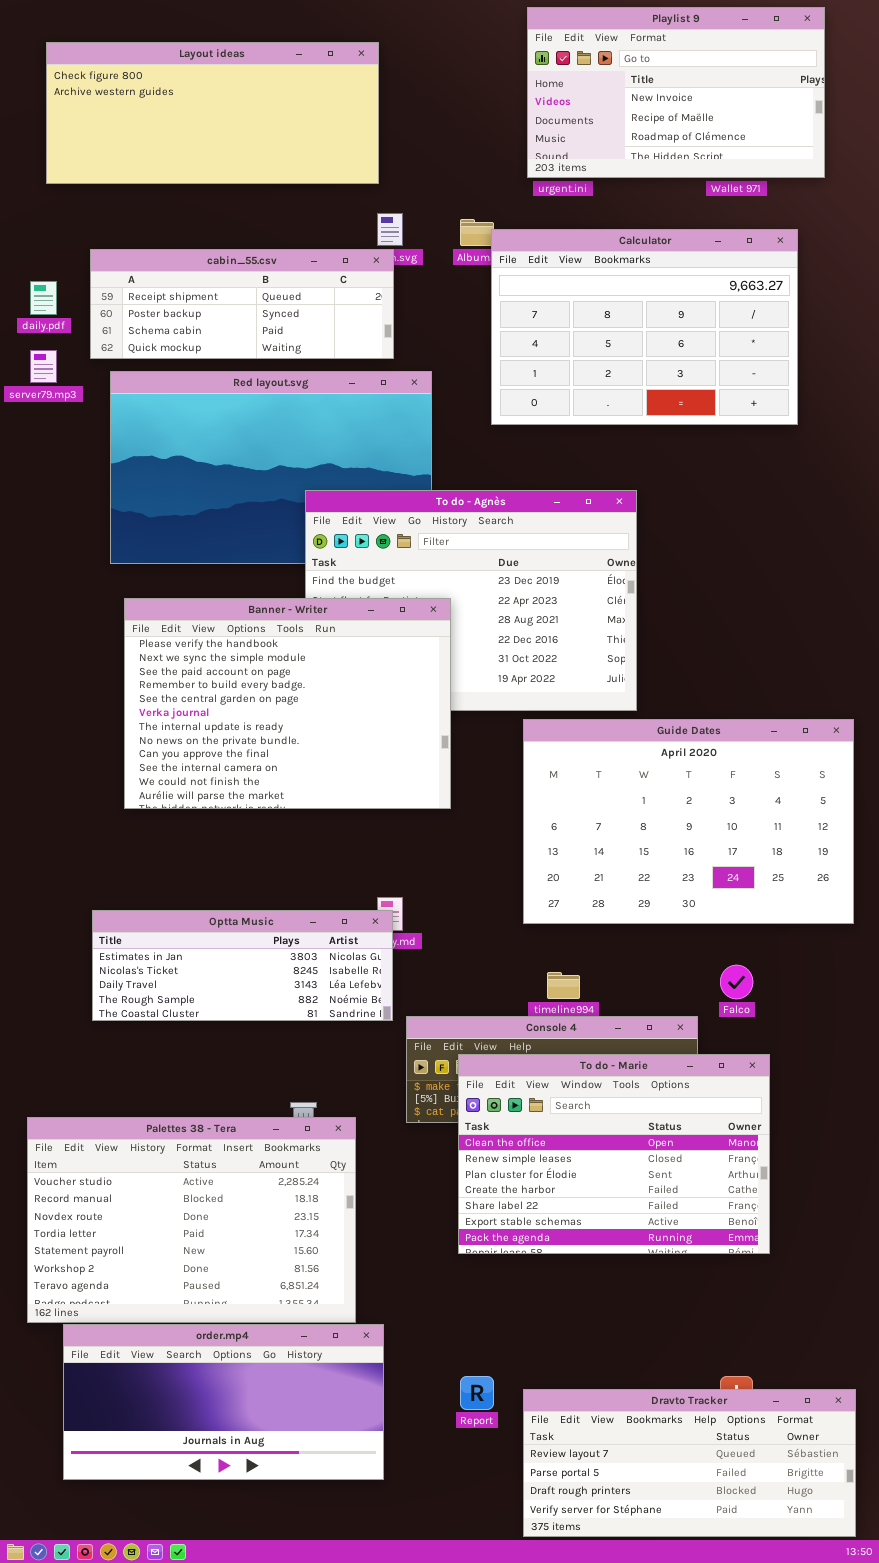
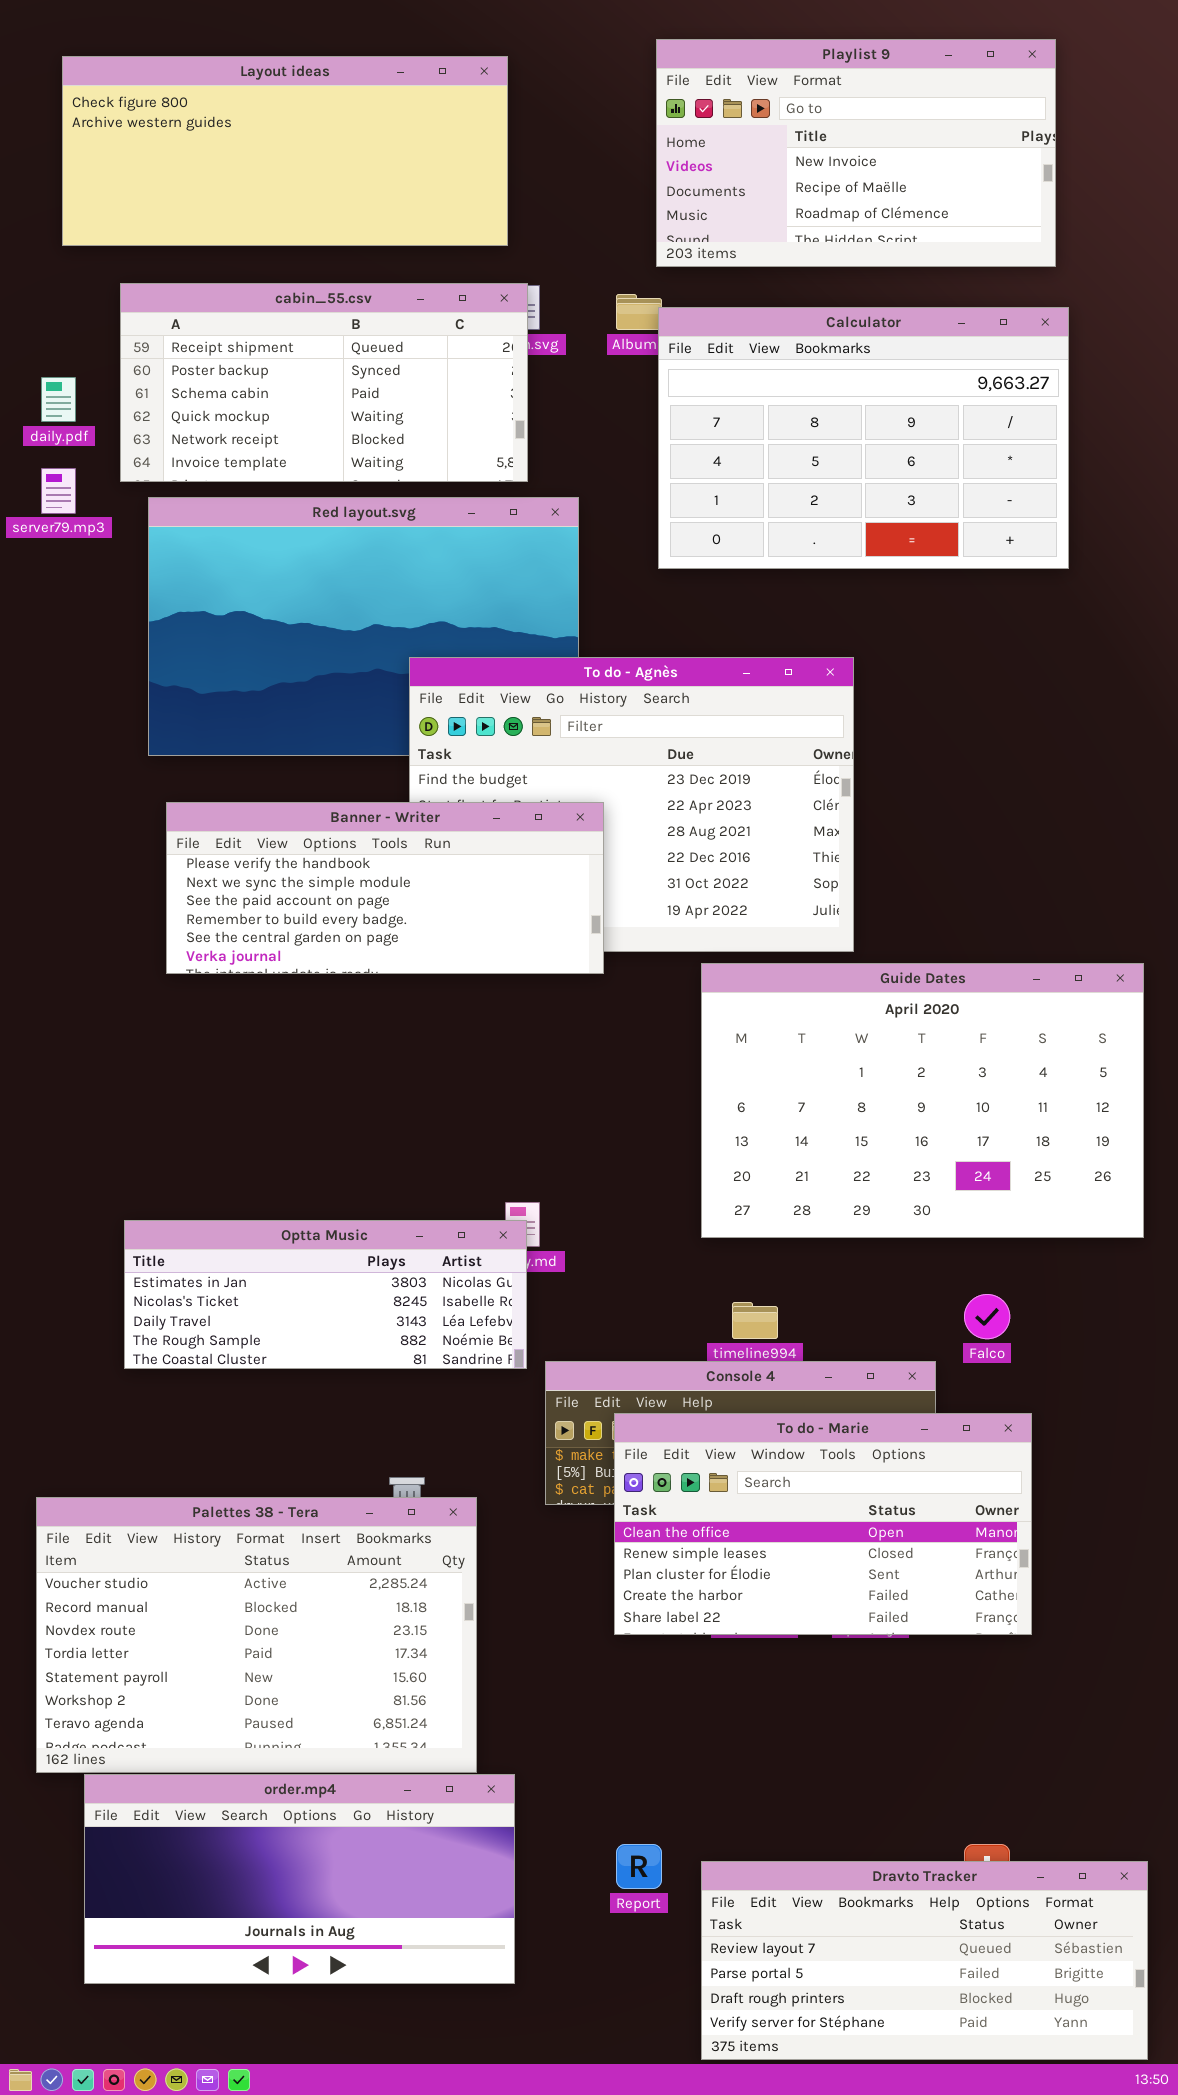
Playlist 9: [527,7,825,178] -> [656,39,1056,267], moved
cabin_55.csv: [90,249,394,359] -> [120,283,528,482], resized
Banner - Writer: [124,598,451,809] -> [166,802,604,974], resized
To do - Marie: [458,1054,770,1254] -> [614,1413,1032,1635], resized

